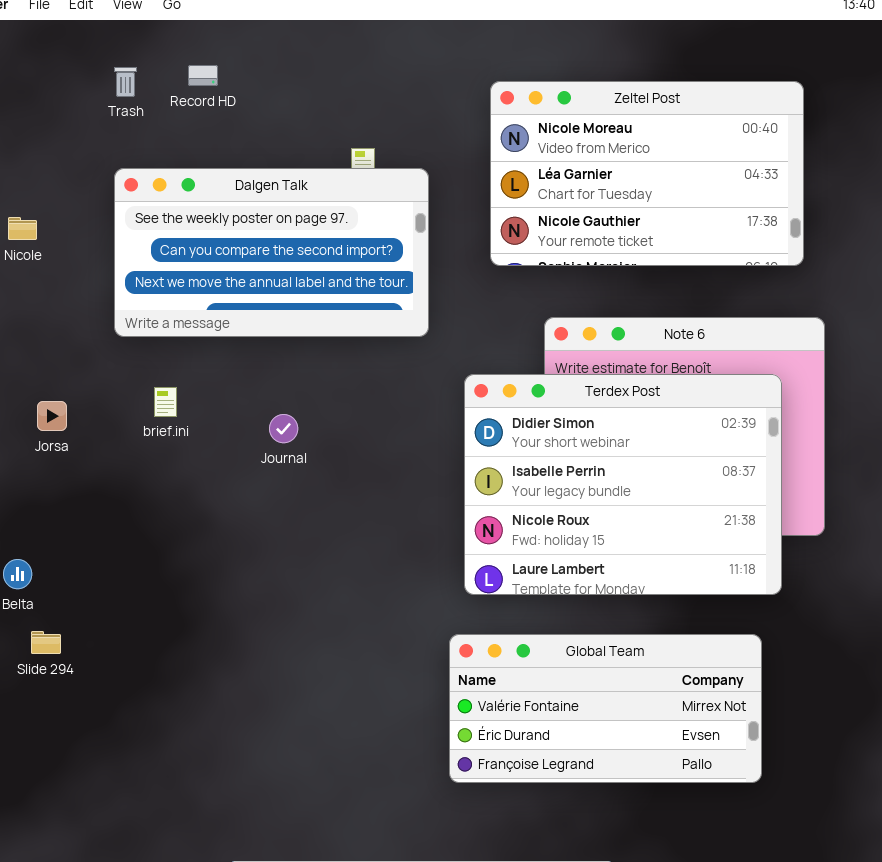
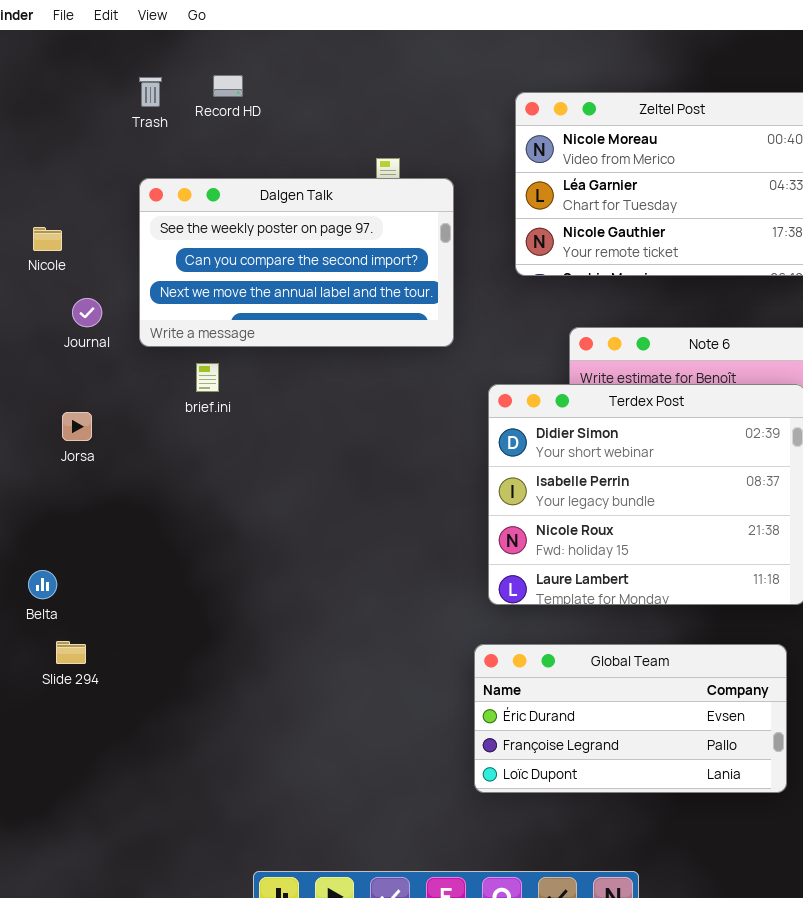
brief.ini: [154,387,177,417] -> [196,363,219,392], moved
Journal: [269,414,298,443] -> [72,298,102,327], moved
Global Team: [449,634,762,783] -> [474,644,787,793], scrolled down 1 row

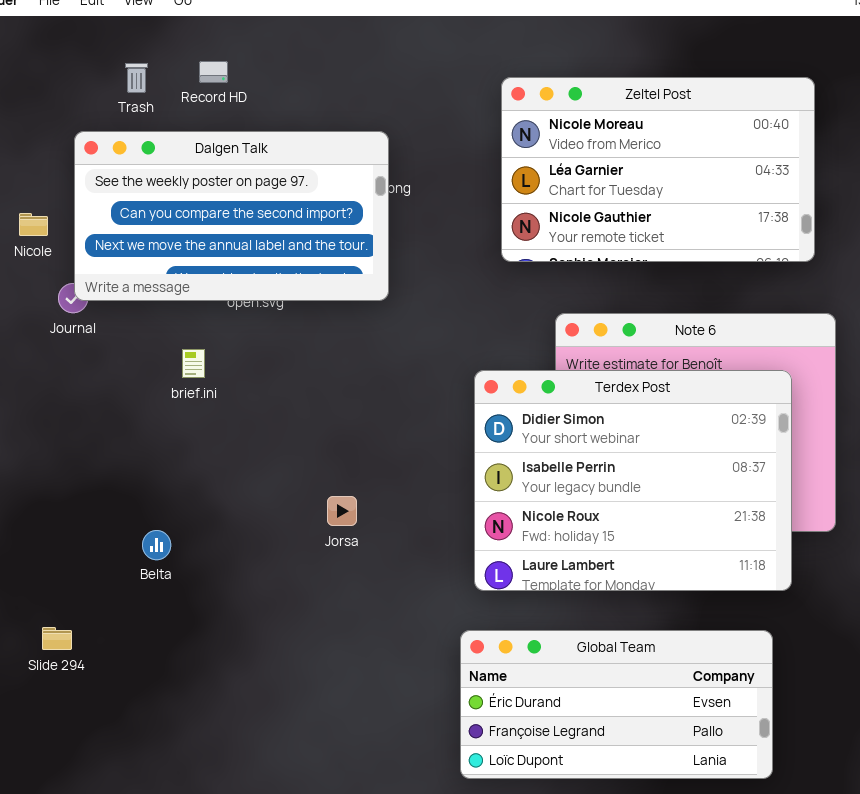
Dalgen Talk: [139,178,454,347] -> [74,131,389,301], moved
Jorsa: [62,412,92,441] -> [327,496,357,526], moved
Belta: [28,570,57,599] -> [142,530,171,560], moved

